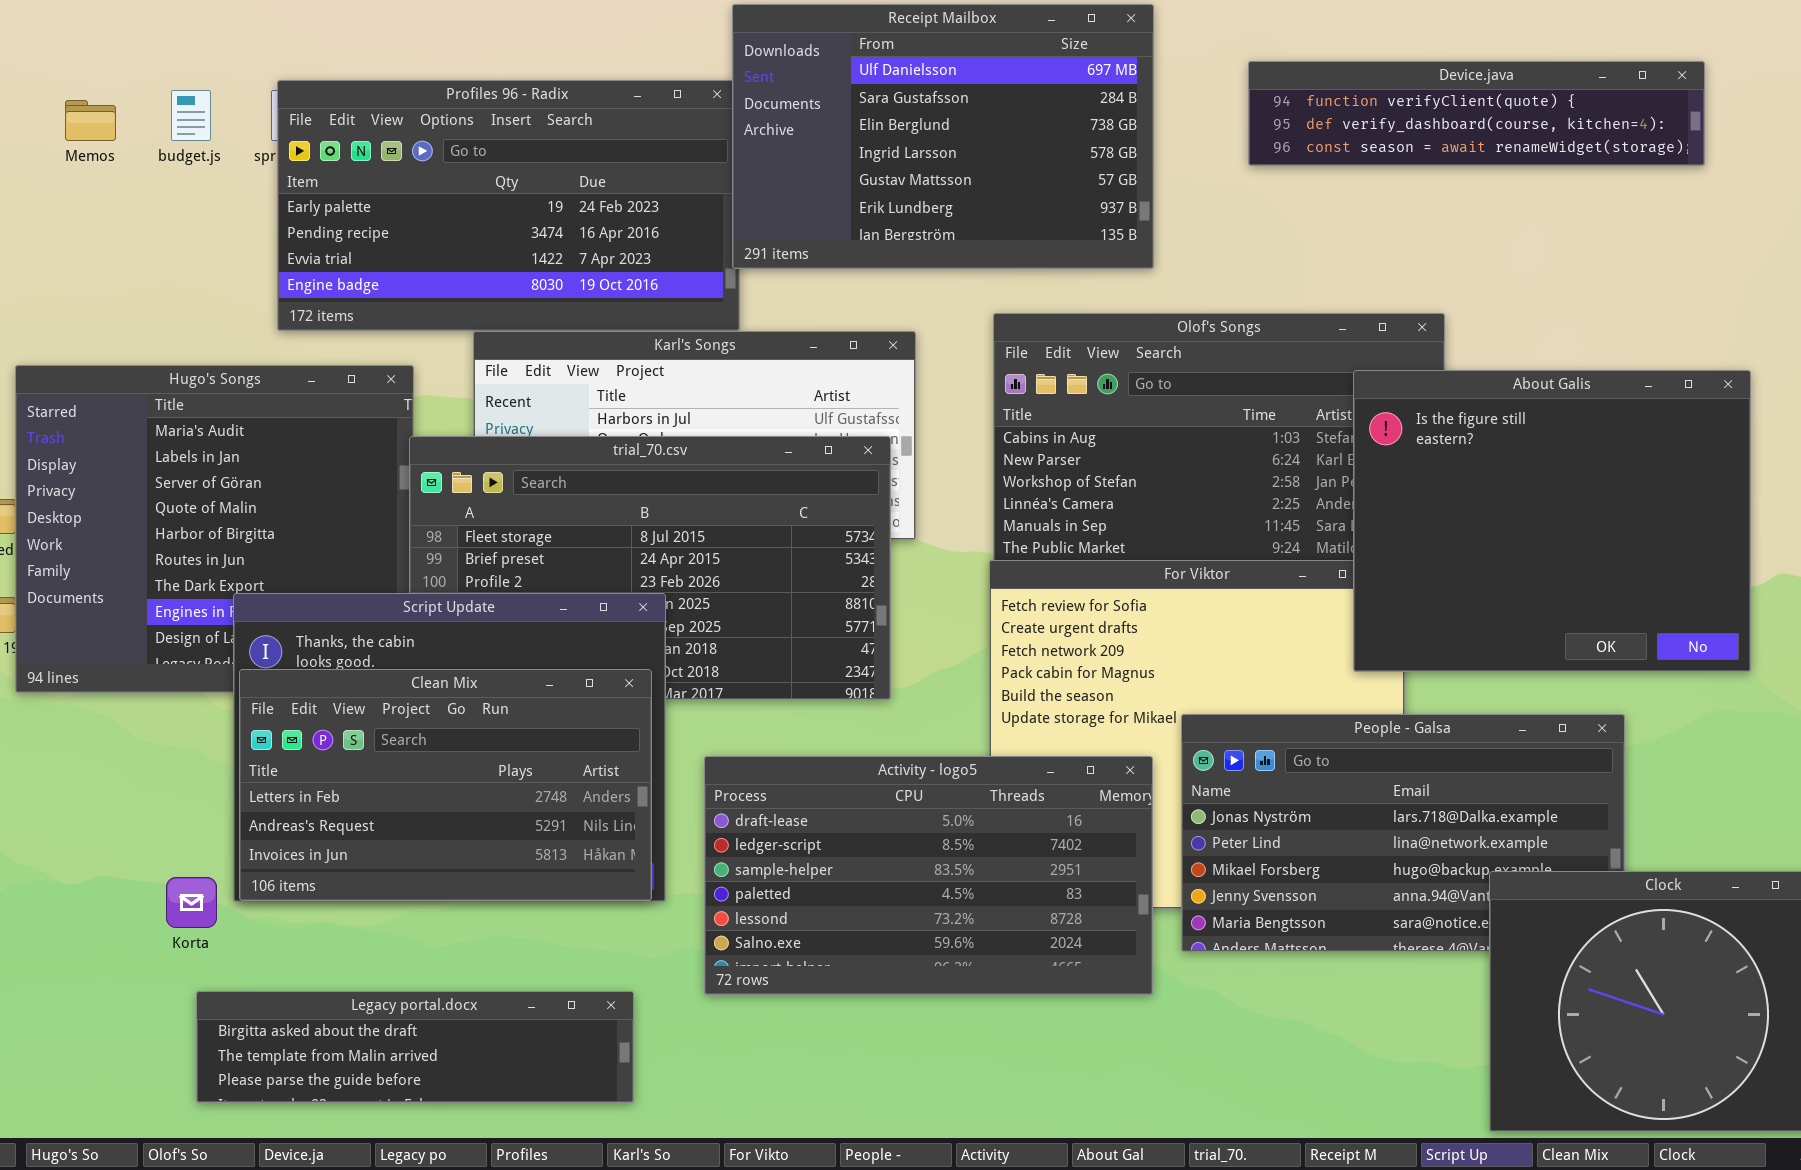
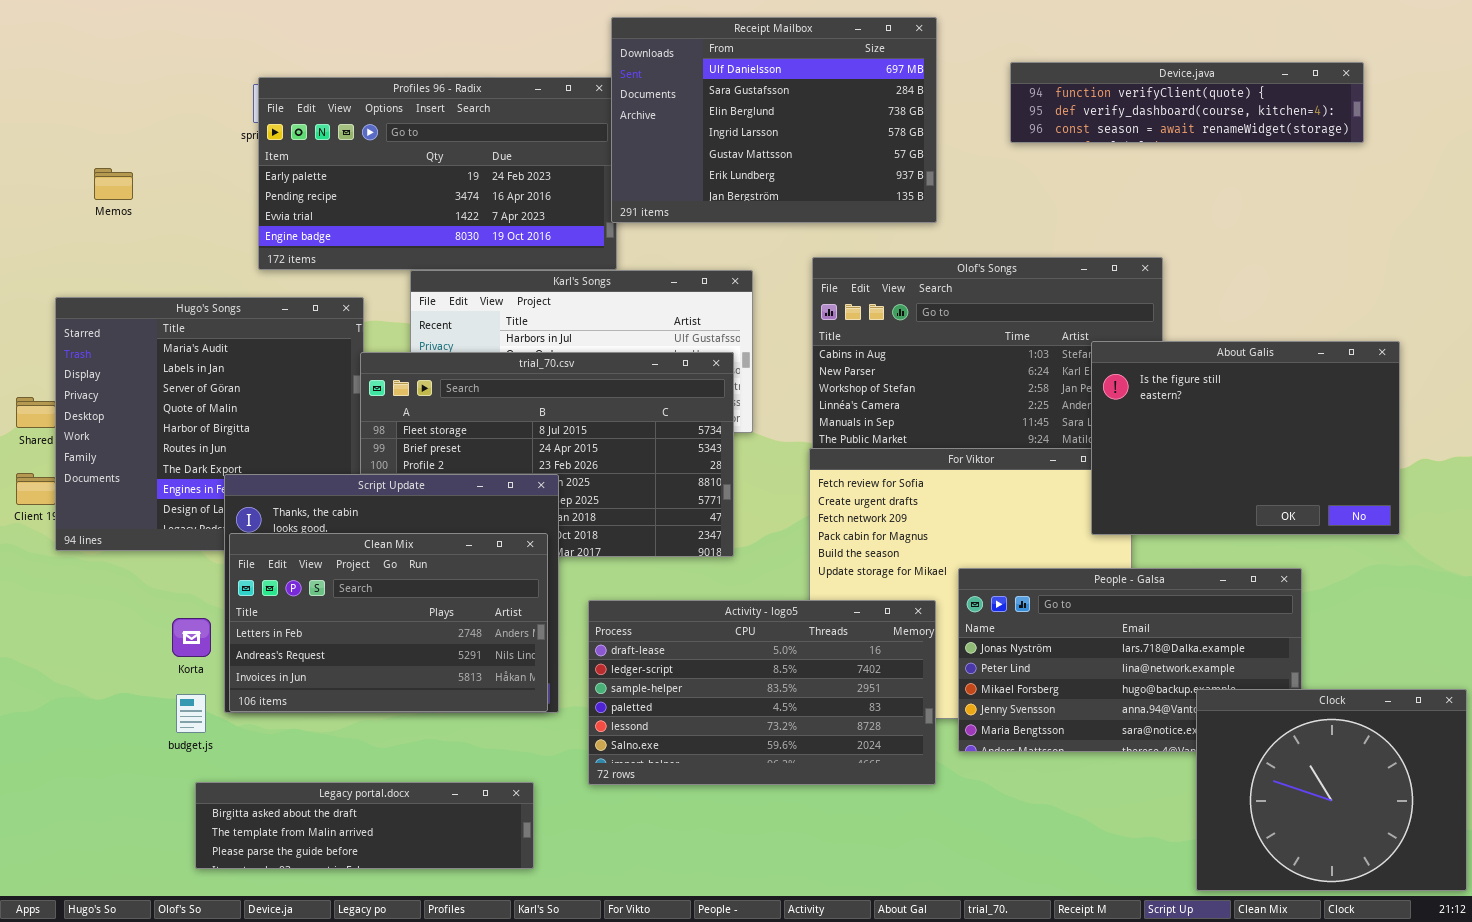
budget.js: [171,90,211,141] -> [176,694,206,733], moved
Memos: [65,100,116,141] -> [94,168,133,200], moved
About Galis: [1353,370,1751,672] -> [1091,341,1400,535], resized
Korta: [166,877,217,928] -> [172,618,211,657], moved

